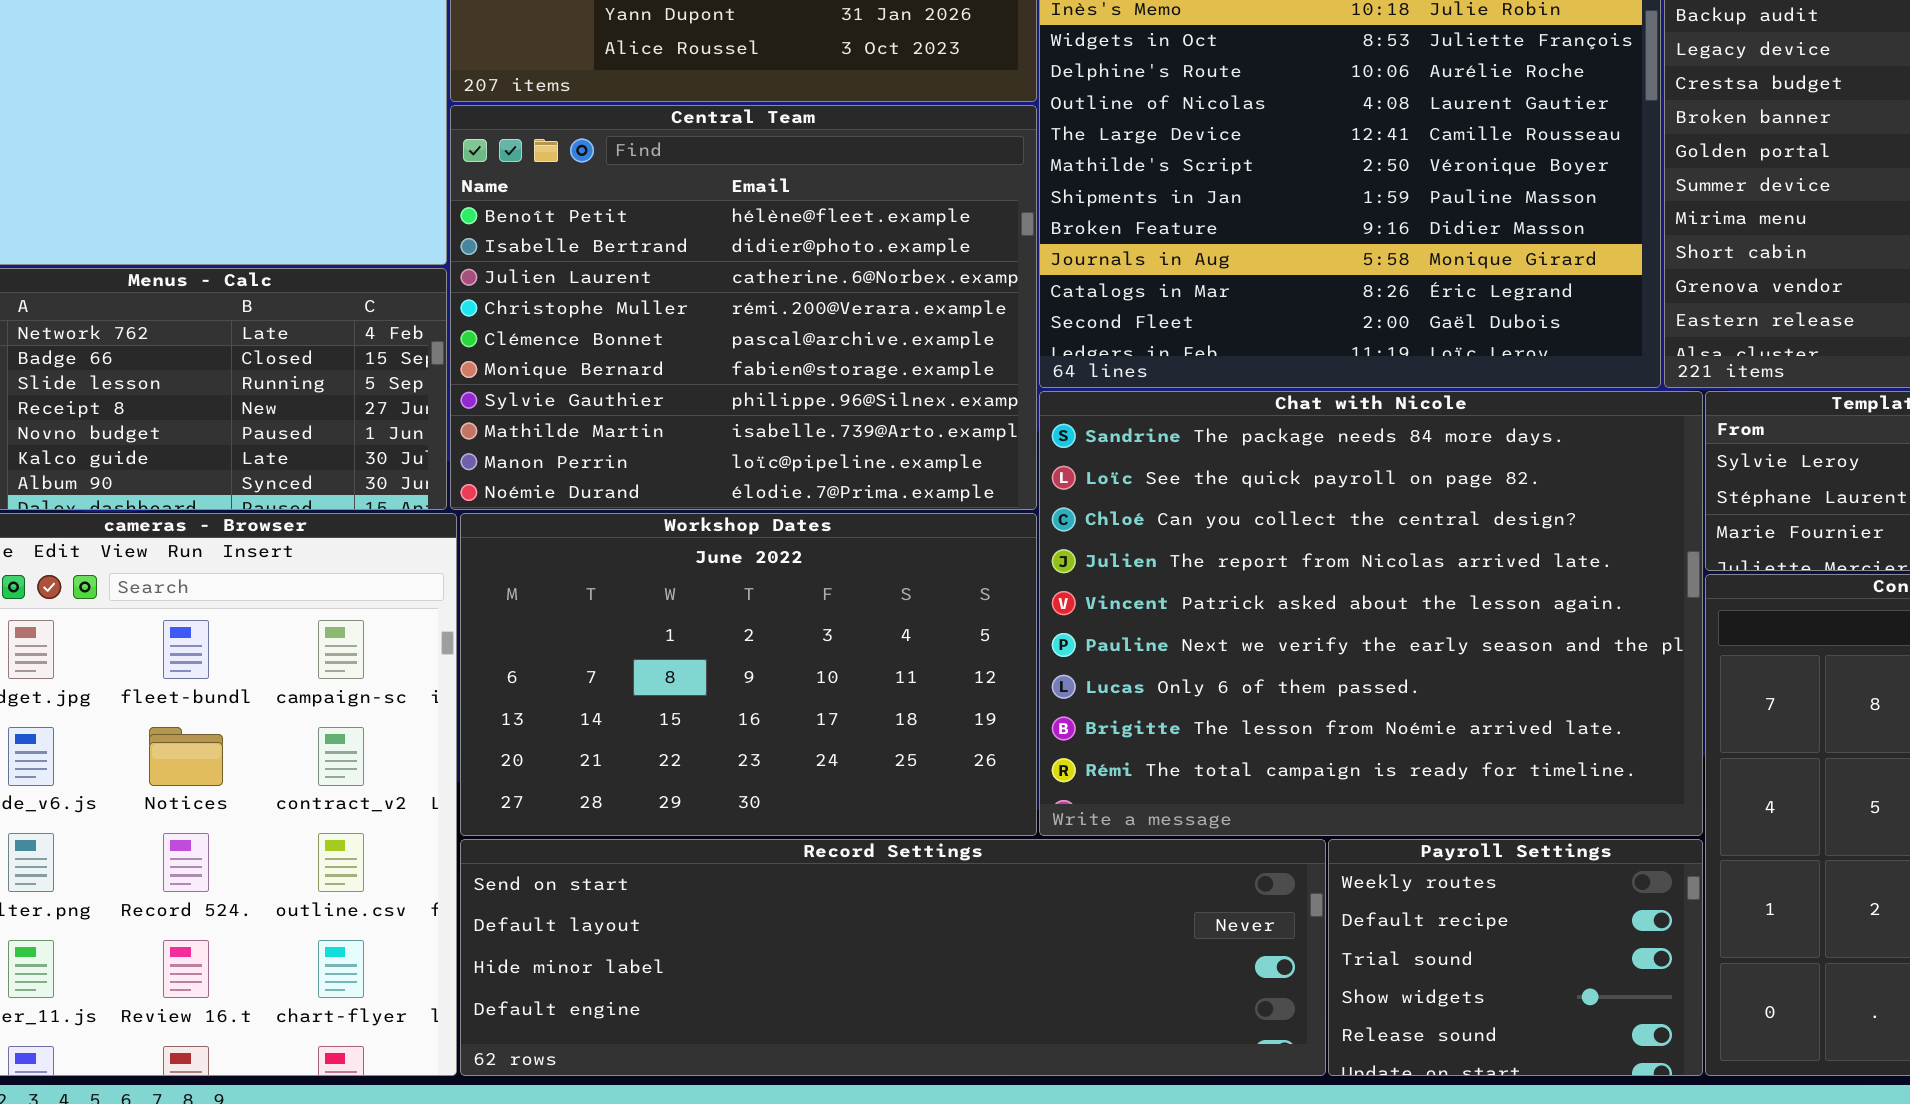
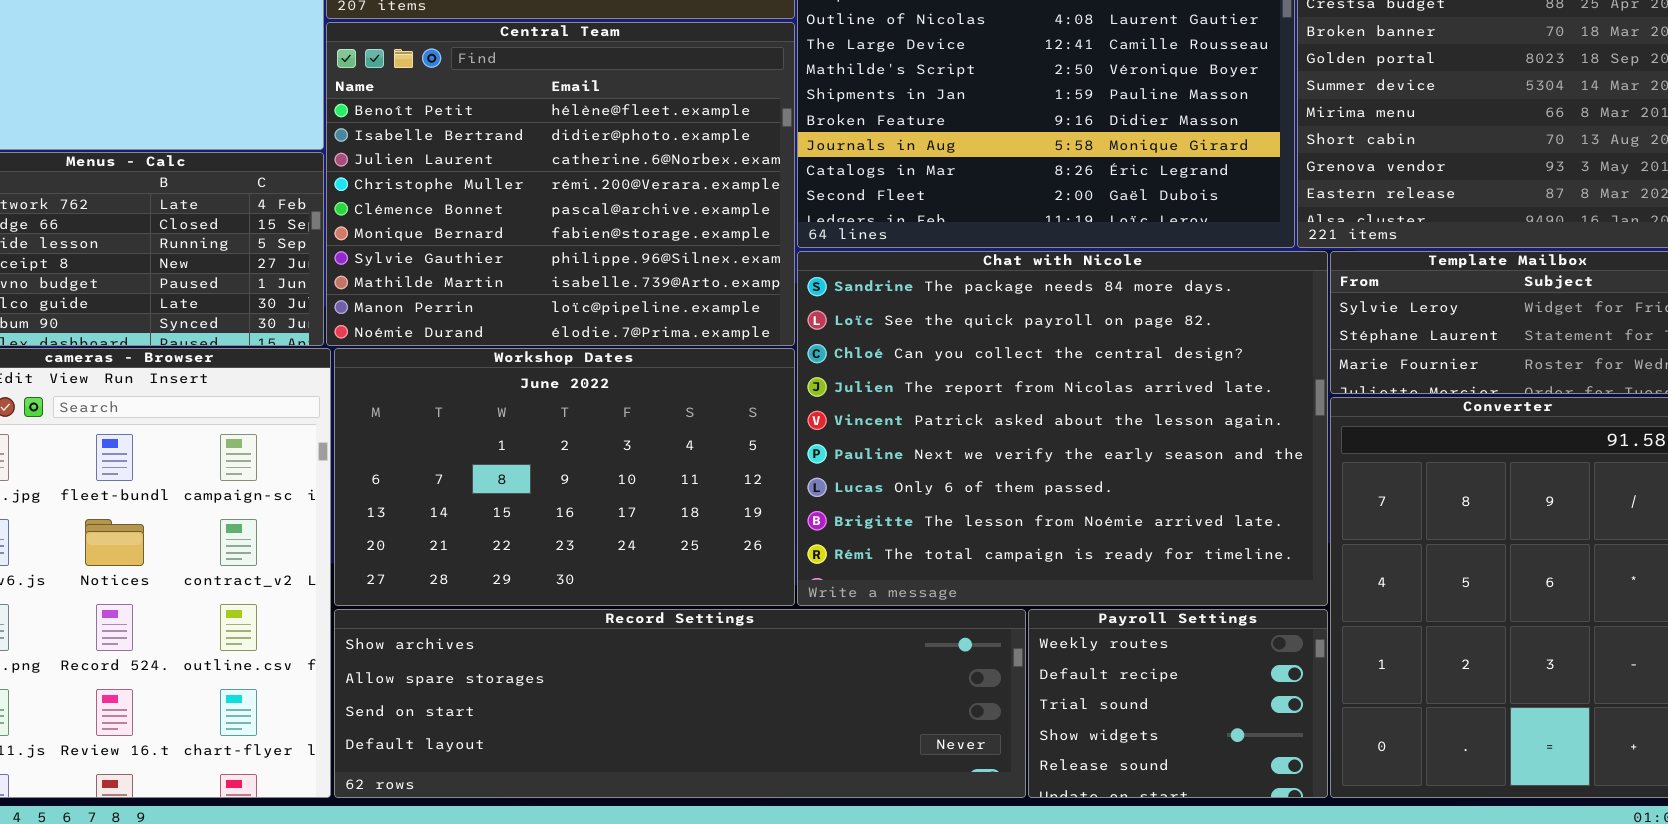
Record Settings: [460,839,1326,1076] -> [334,609,1026,798], scrolled up 2 rows

